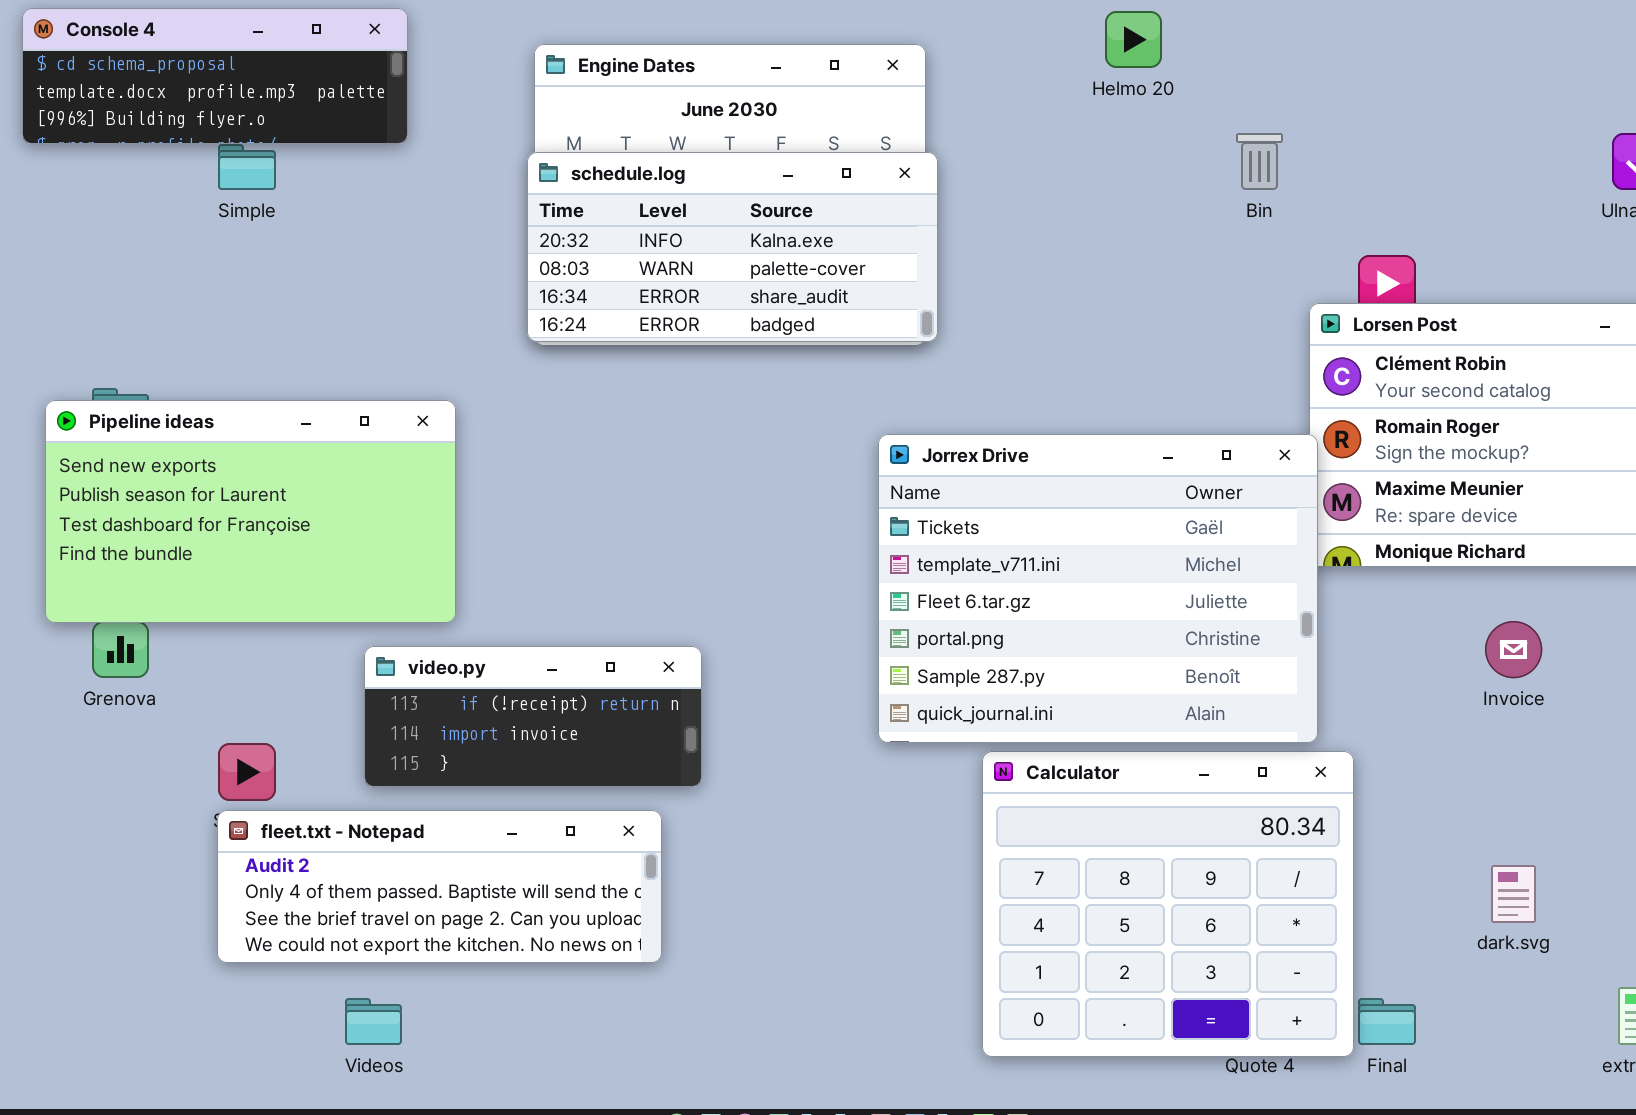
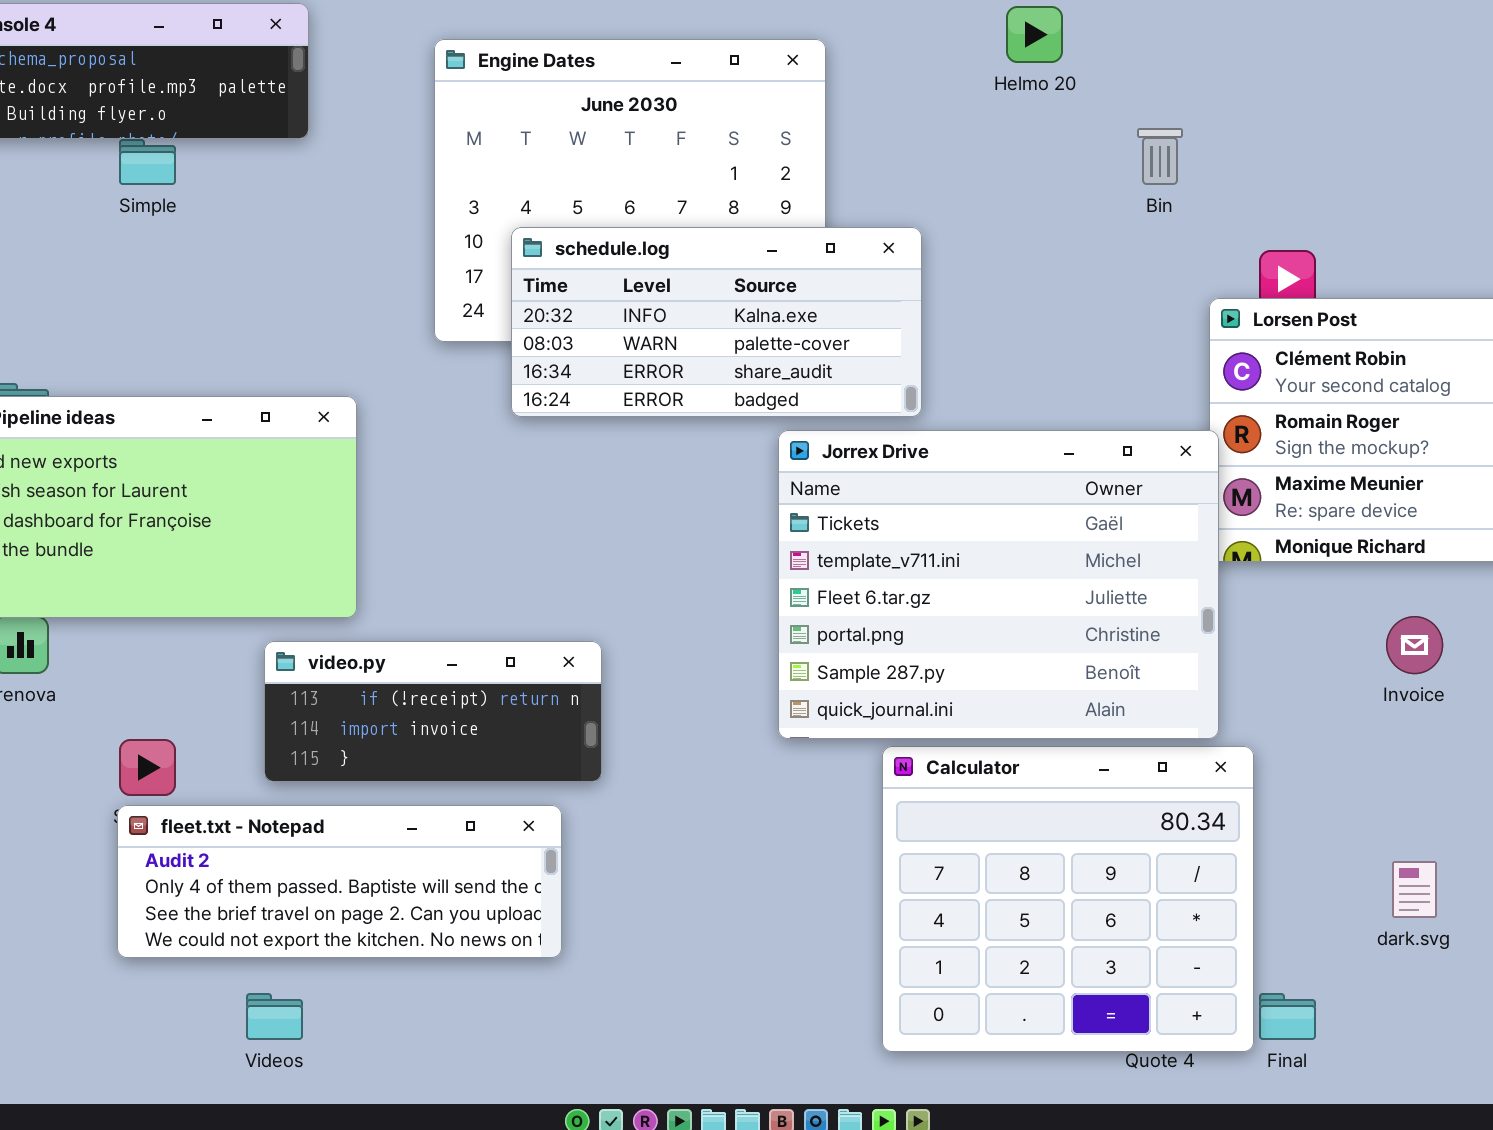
schedule.log: [527,152,938,342] -> [511,227,922,417], moved

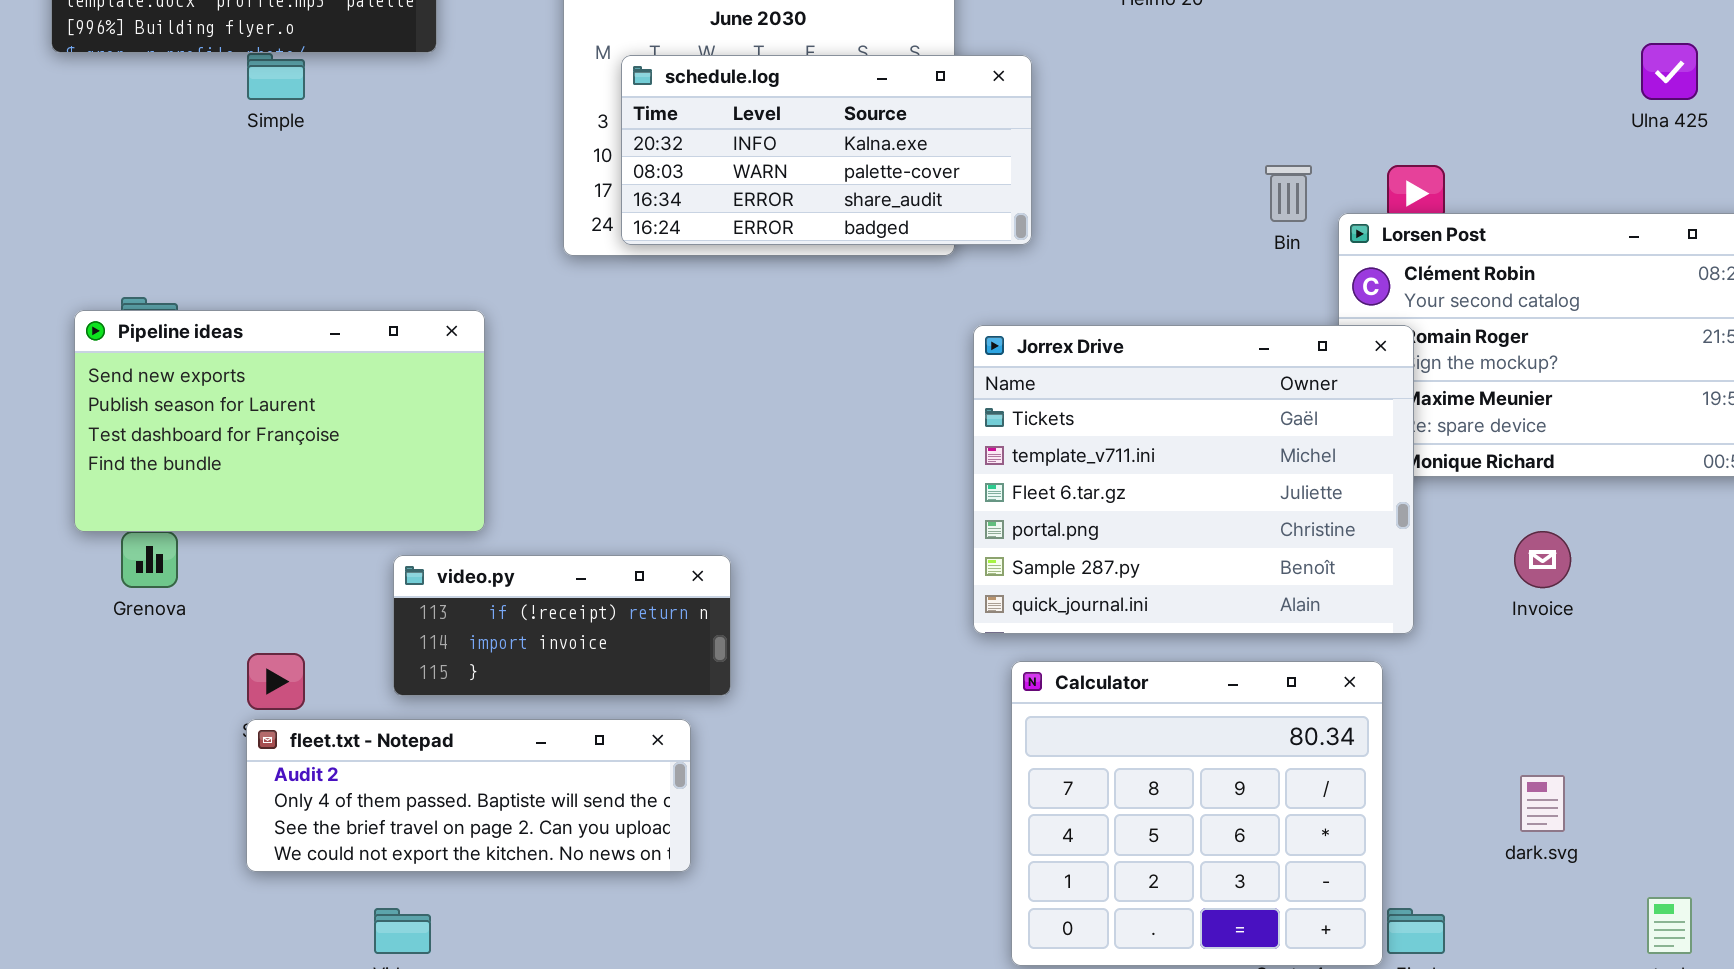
Bin: [1137,128,1183,185] -> [1265,165,1312,222], moved
schedule.log: [511,227,922,417] -> [621,55,1032,245], moved
Jorrex Drive: [778,430,1219,739] -> [973,325,1414,634], moved

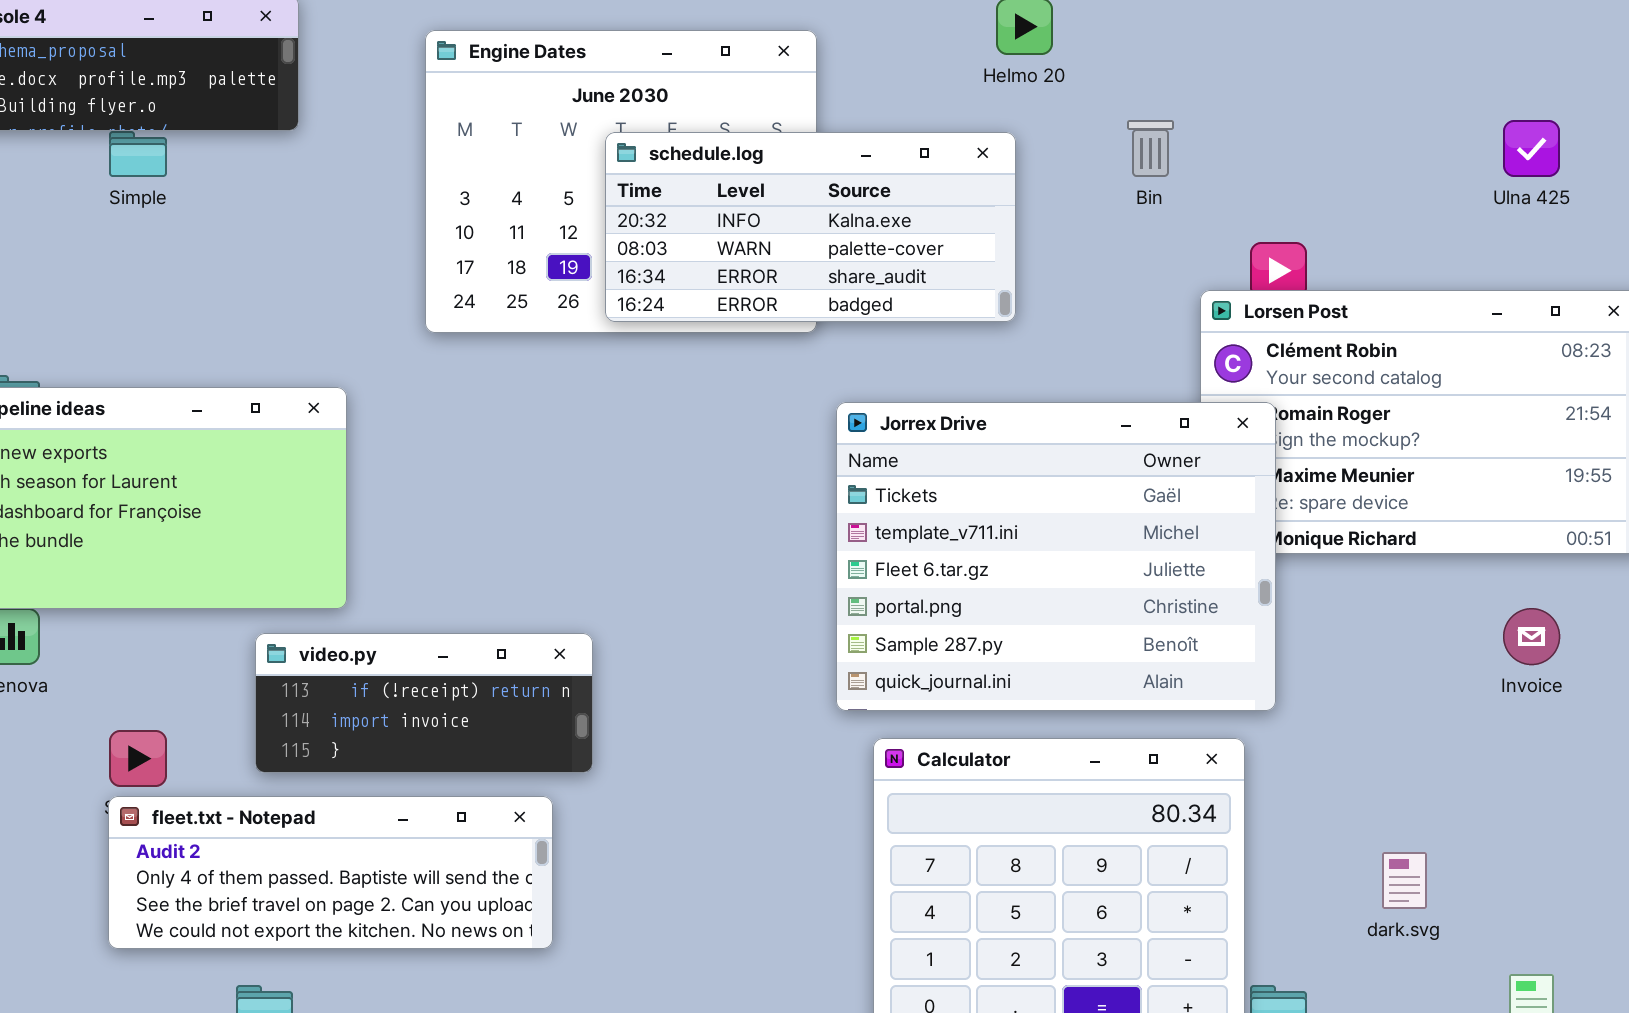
schedule.log: [621,55,1032,245] -> [605,132,1016,322], moved
Bin: [1265,165,1312,222] -> [1127,120,1174,177], moved
Invoice: [1514,531,1571,588] -> [1503,608,1560,665], moved

